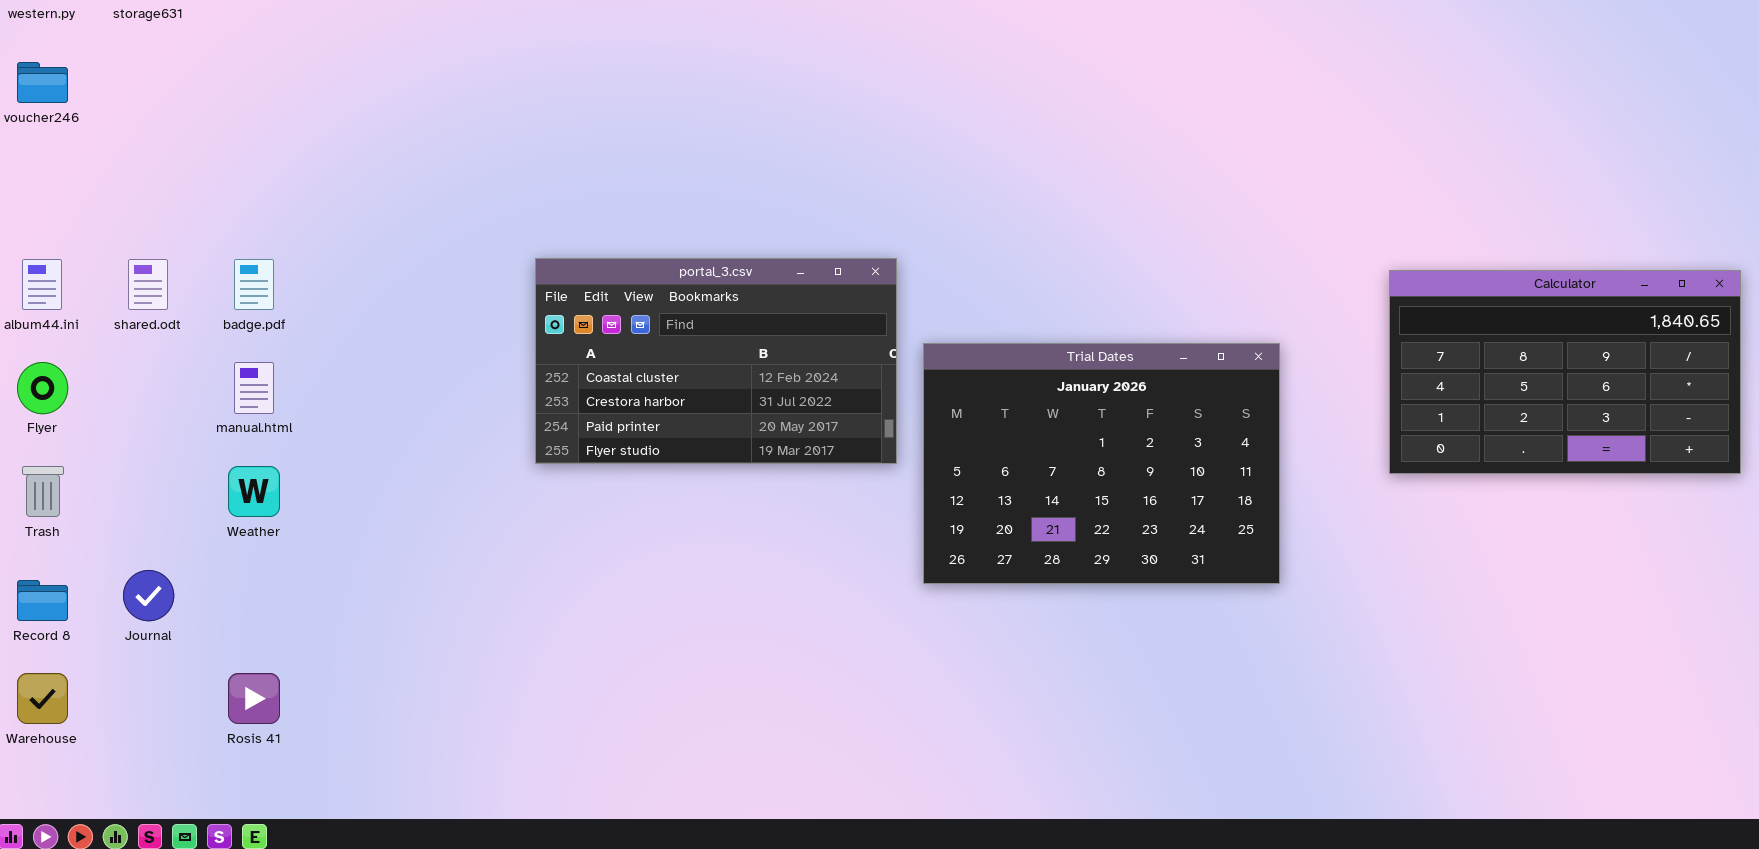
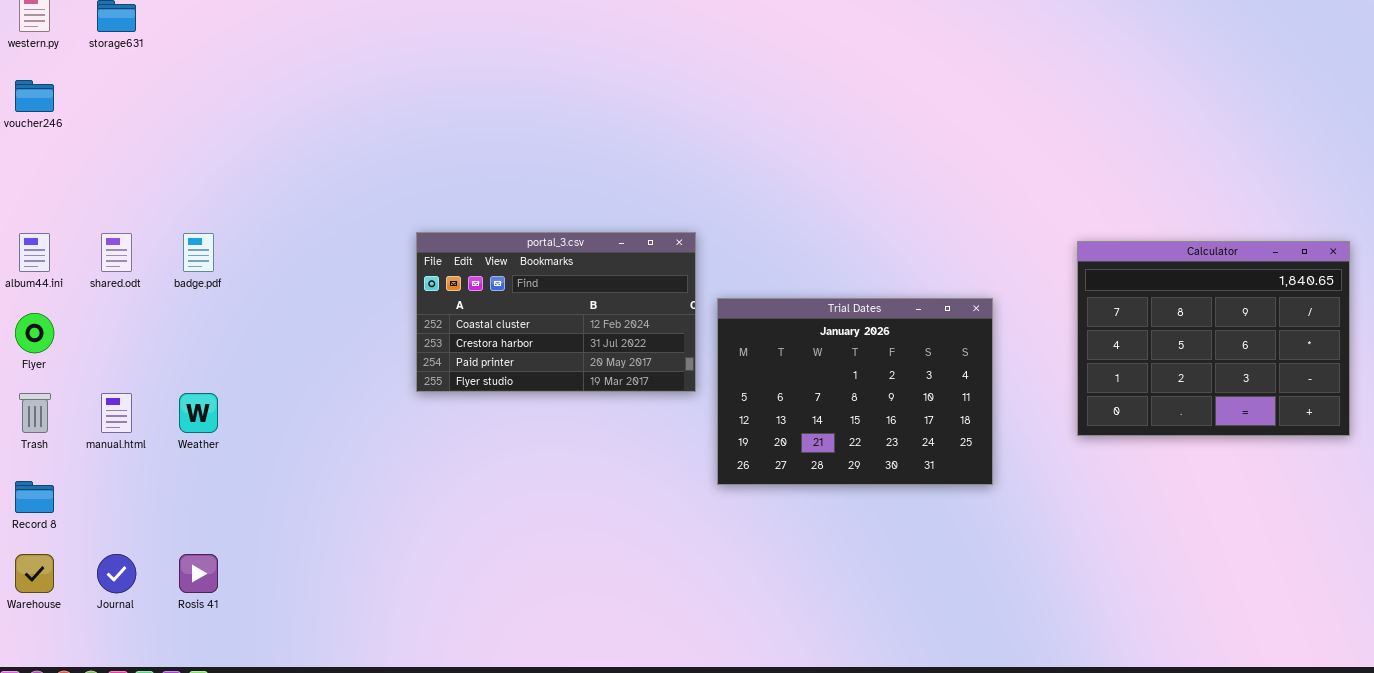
Calculator: [1389,270,1741,474] -> [1077,241,1350,436], resized
manual.html: [234,362,274,414] -> [101,393,132,433], moved
Journal: [123,570,174,621] -> [97,554,136,593], moved

